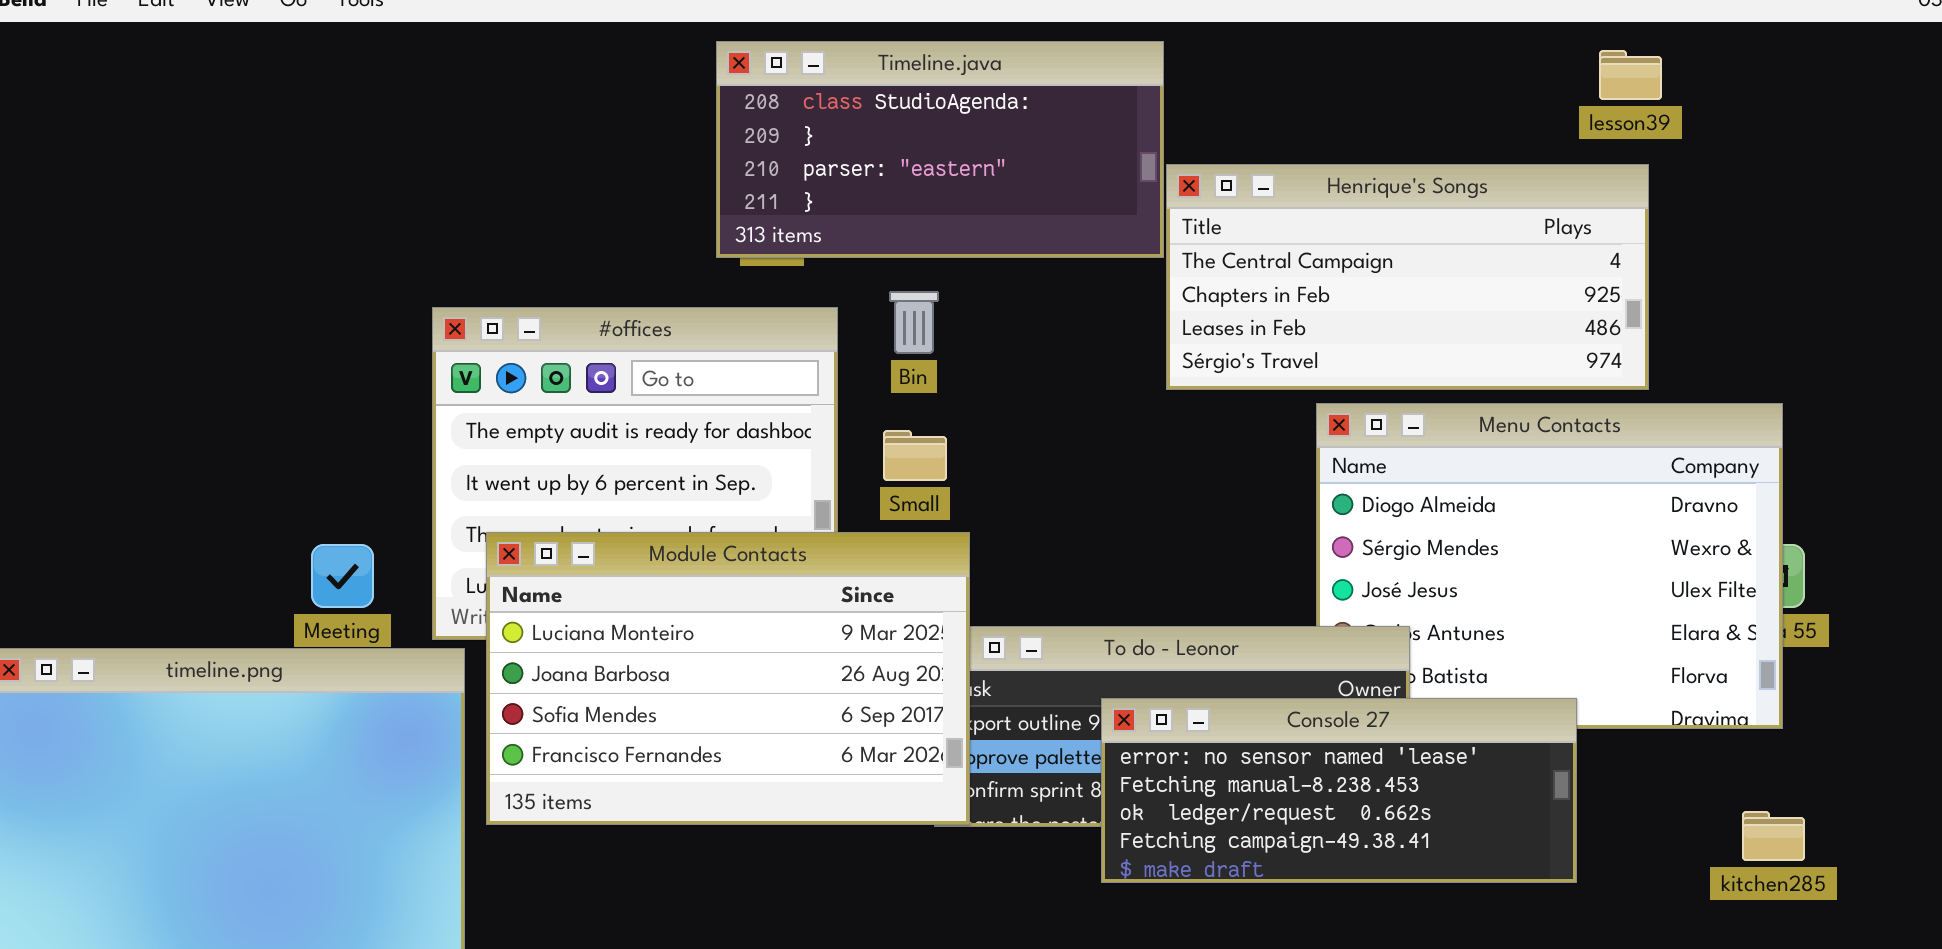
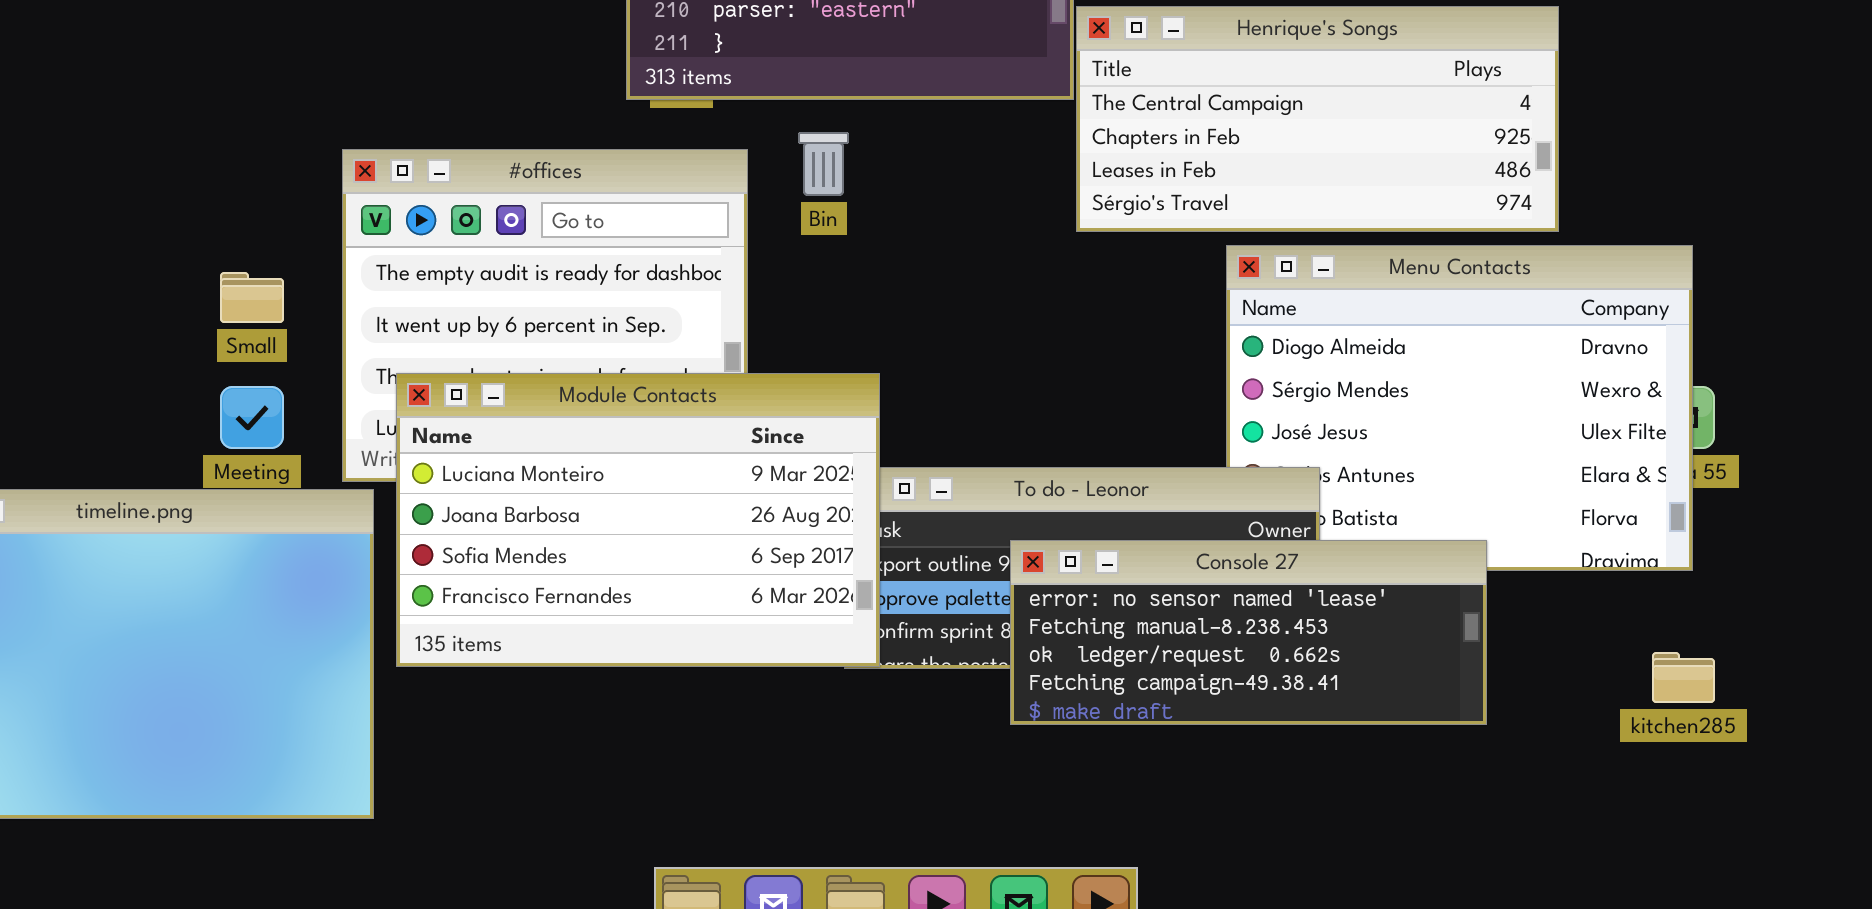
Small: [883,430,947,481] -> [220,272,284,323], moved

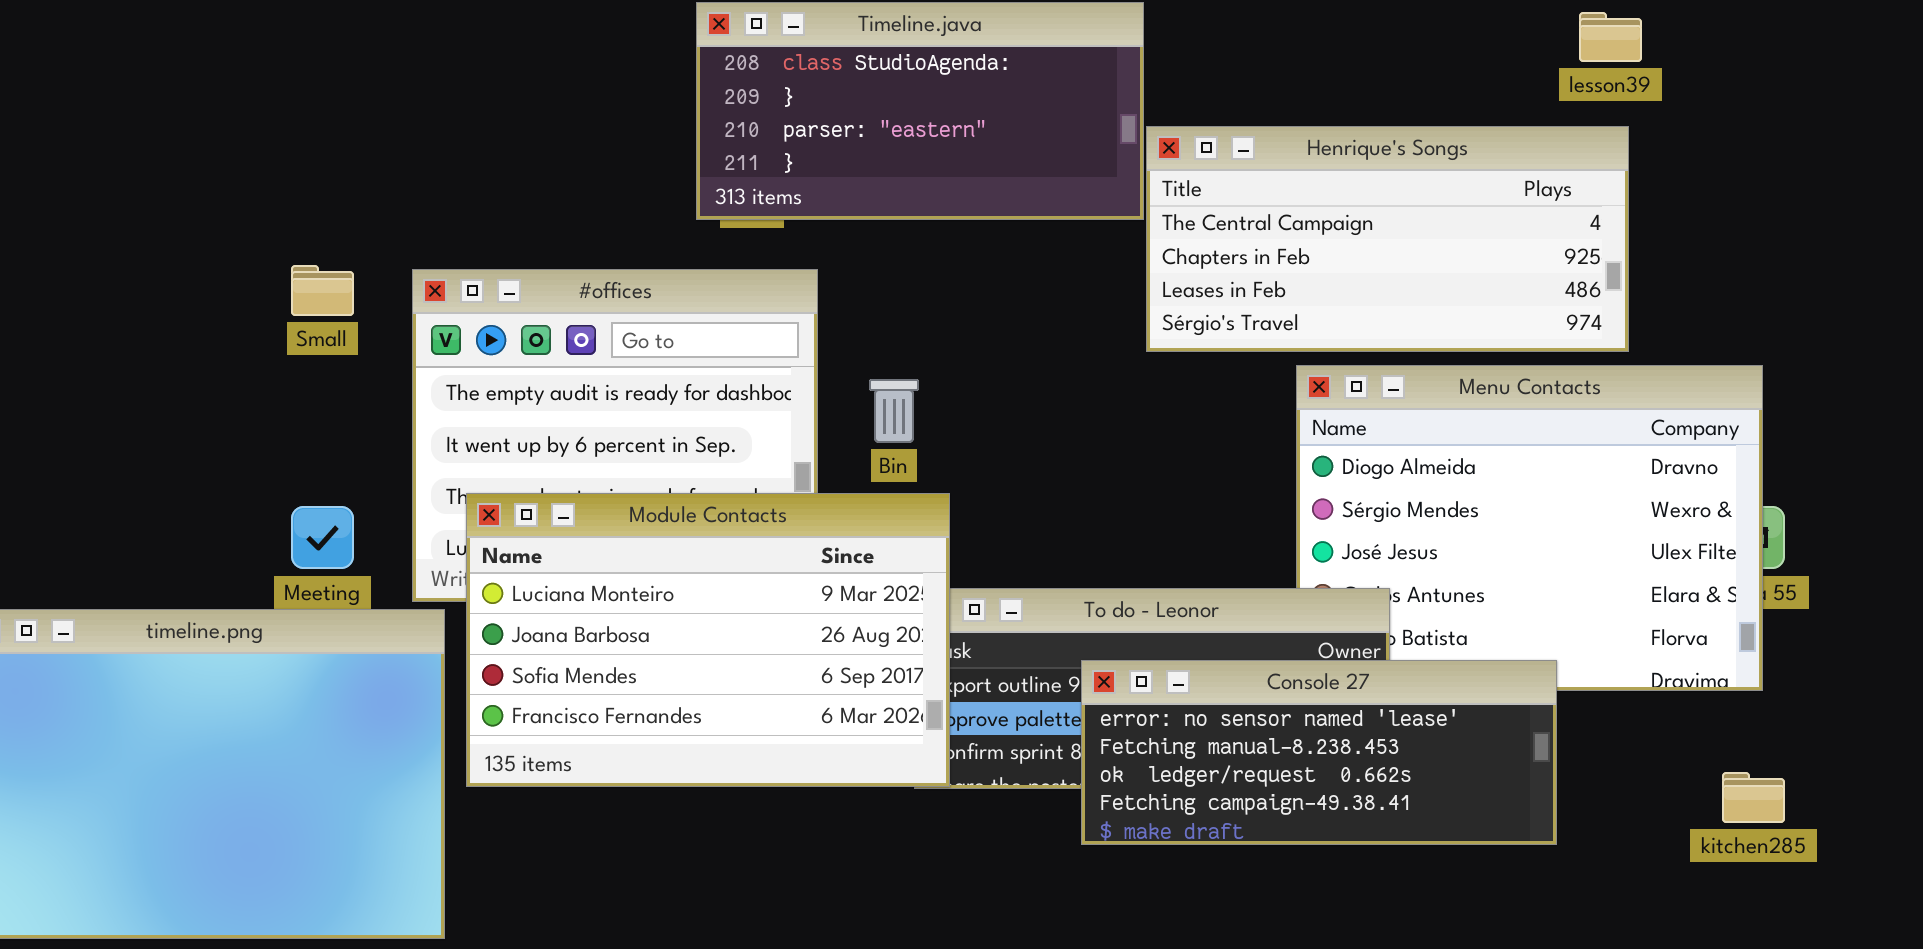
Bin: [798,132,849,196] -> [869,379,919,443], moved
Small: [220,272,284,323] -> [291,265,354,316], moved

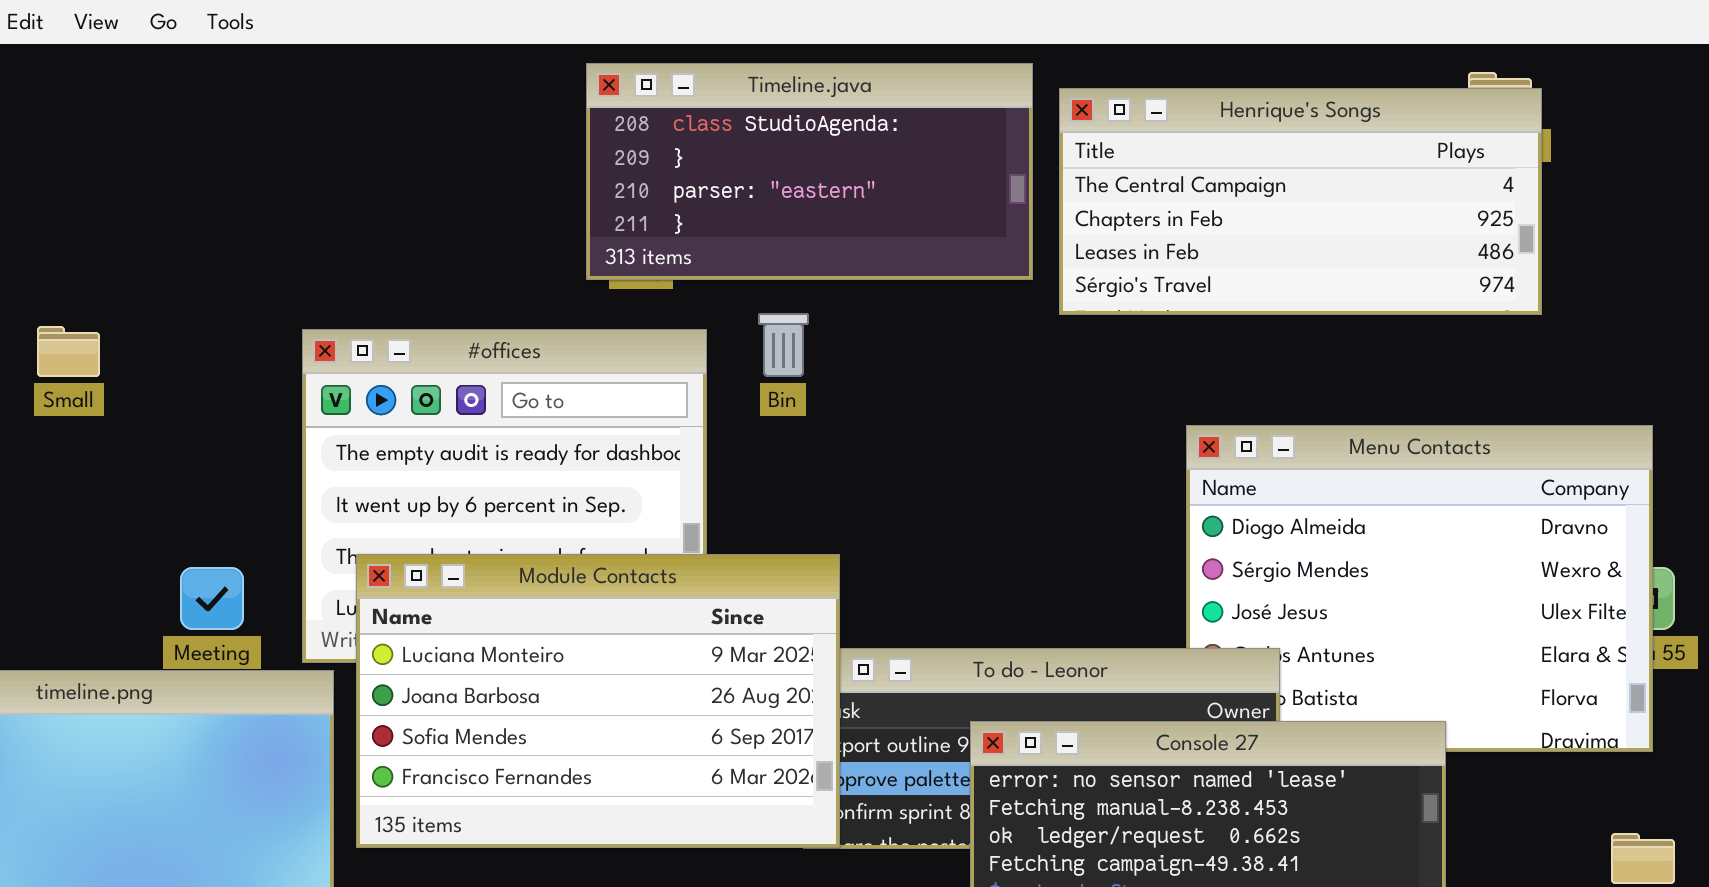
Henrique's Songs: [1146,126,1629,352] -> [1059,88,1542,315], moved
Small: [291,265,354,316] -> [37,326,100,377], moved
Bin: [869,379,919,443] -> [758,313,809,377], moved

